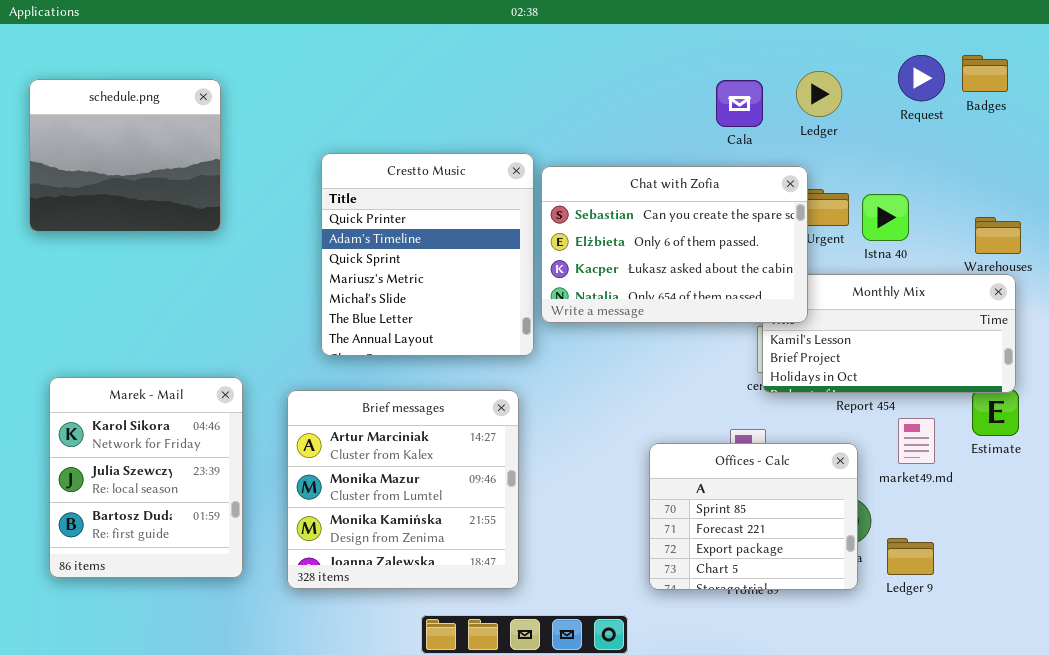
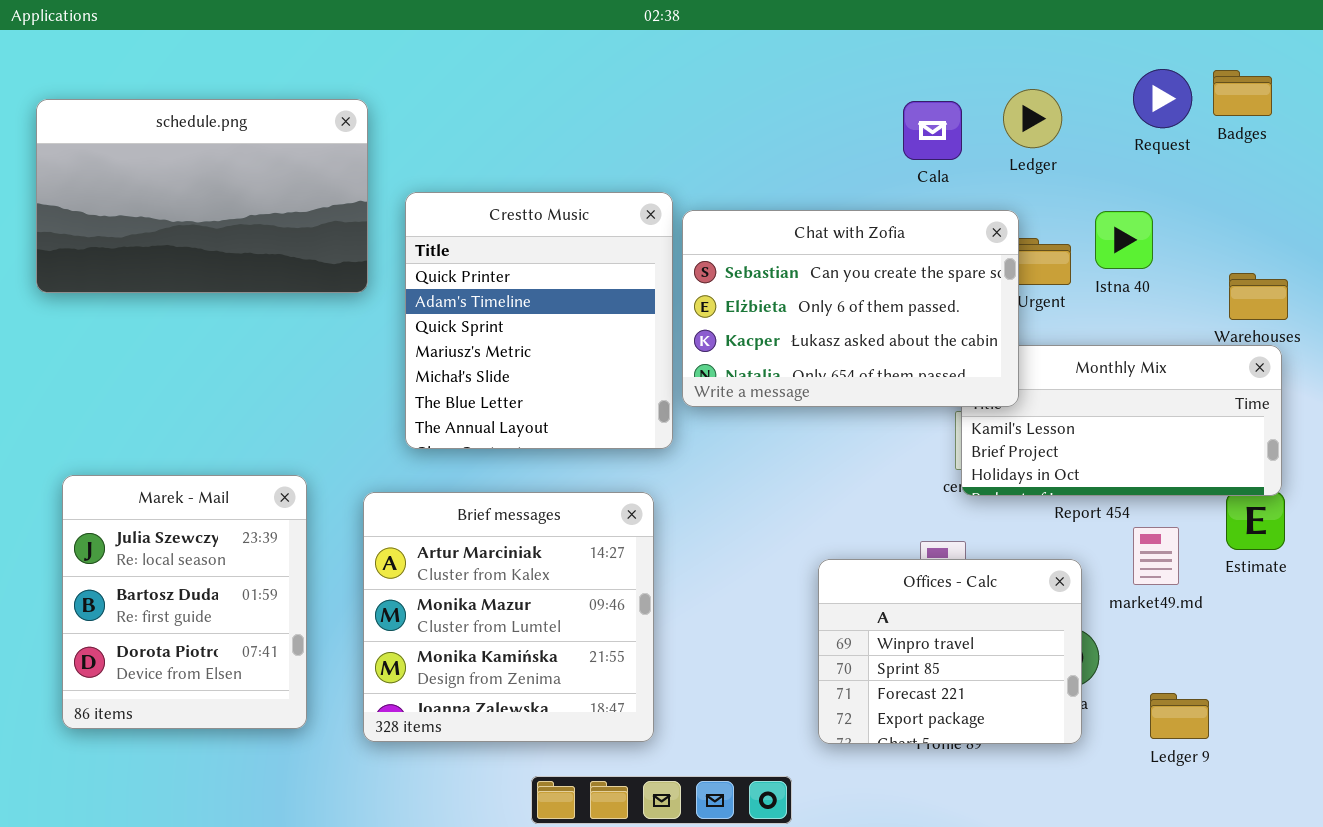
schedule.png: [29,79,221,232] -> [36,99,368,293], resized
Istna 40: [862,194,909,241] -> [1095,211,1153,269], moved
Marek - Mail: [49,377,243,578] -> [62,475,307,729], scrolled down 1 row
Offices - Calc: [649,443,858,590] -> [818,559,1082,744], scrolled up 1 row
Ledger 9: [887,538,934,575] -> [1150,693,1209,739], moved

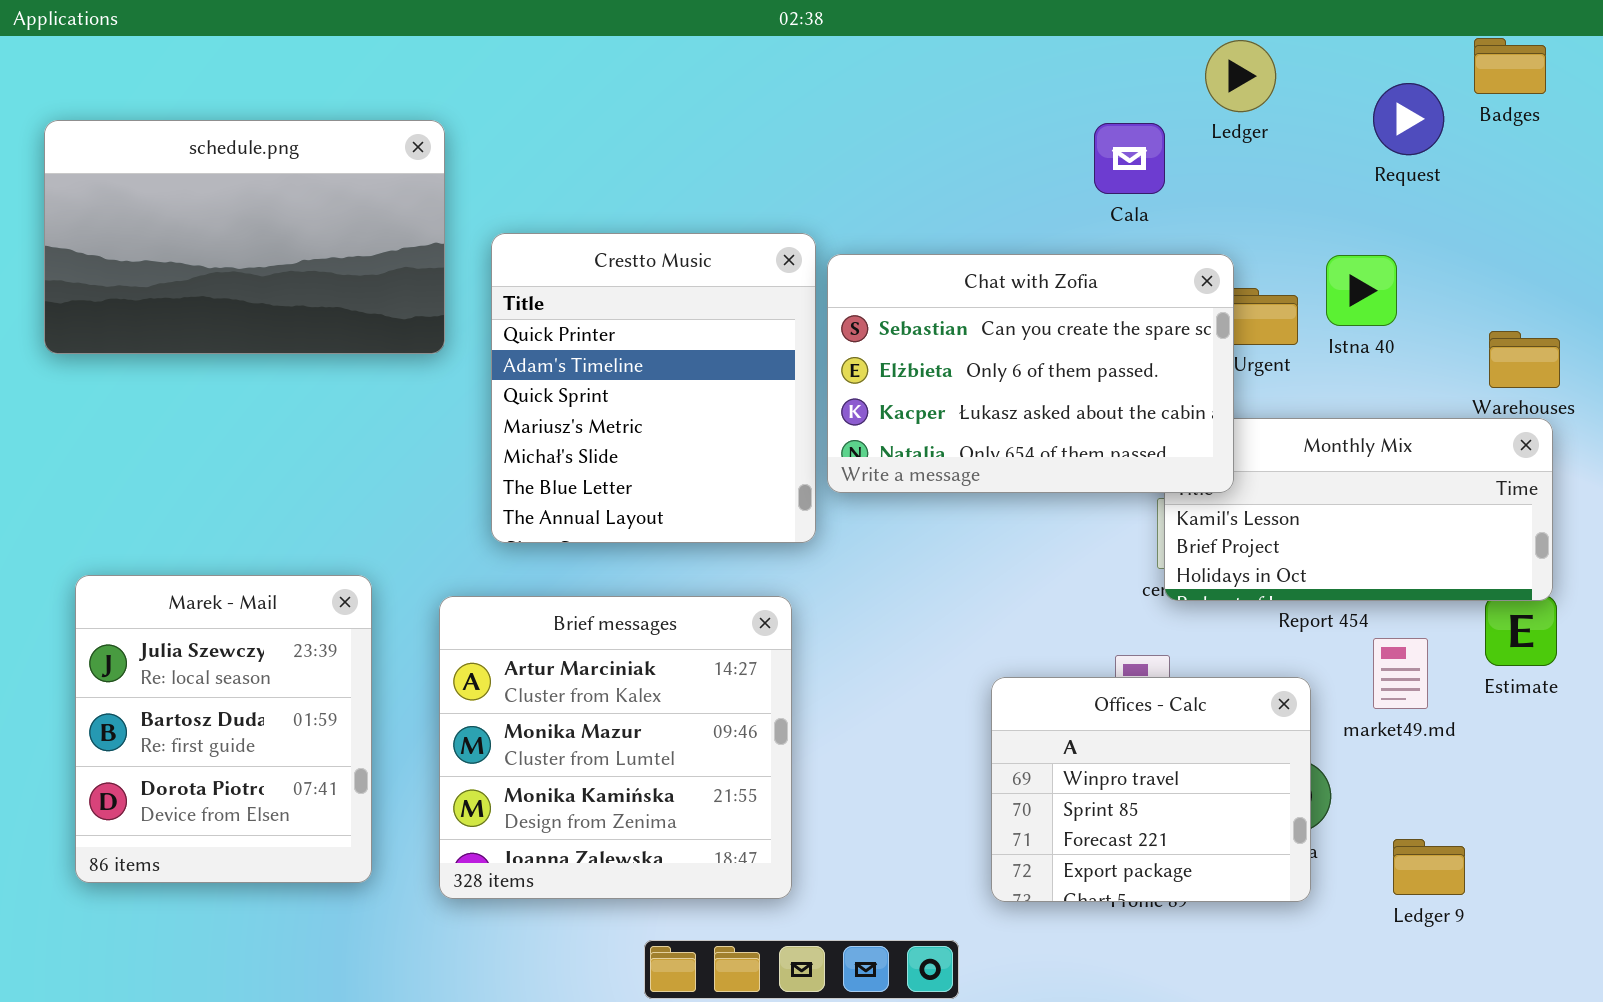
Badges: [1213,70,1272,116] -> [1474,38,1546,94], moved
Ledger: [1003,89,1062,148] -> [1205,40,1276,112], moved

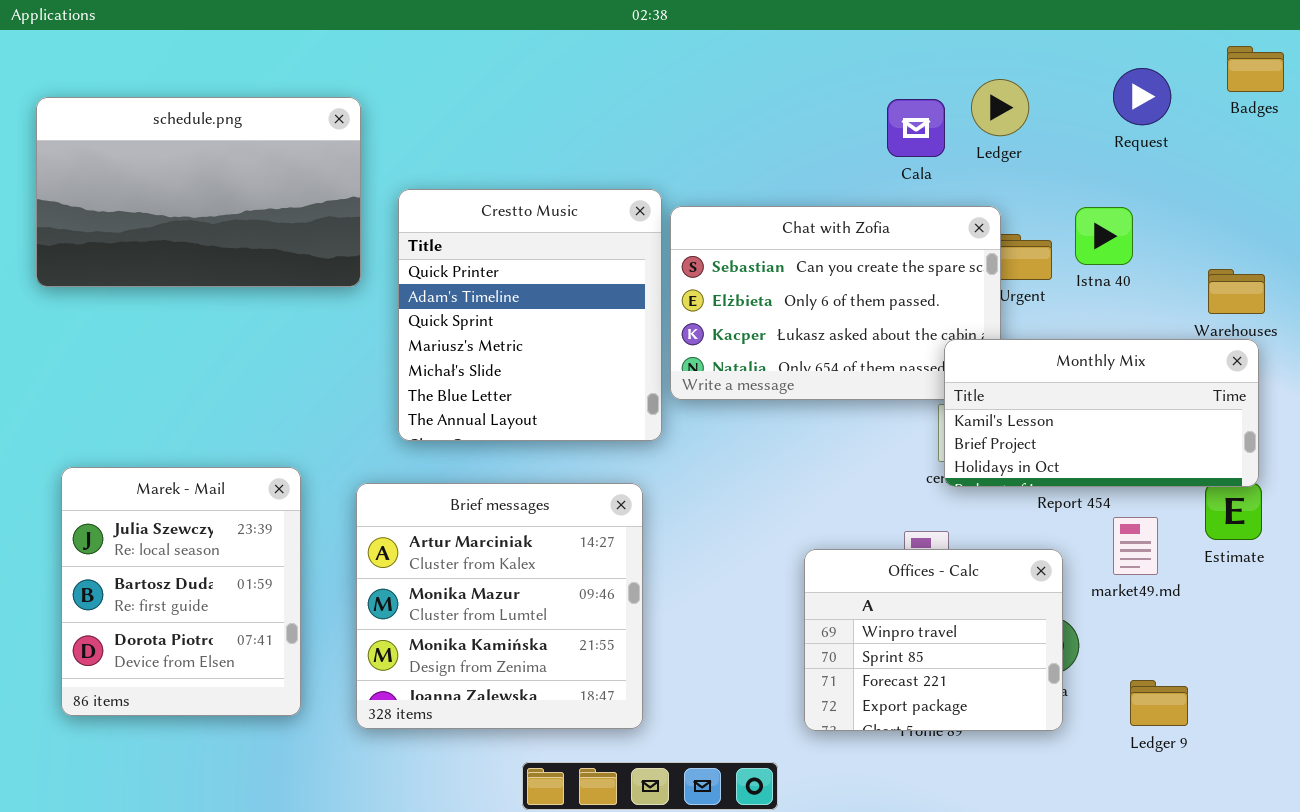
Badges: [1474,38,1546,94] -> [1227,46,1284,92], moved
Ledger: [1205,40,1276,112] -> [971,79,1029,136], moved
Monthly Mix: [1164,418,1553,601] -> [944,339,1259,487], raised

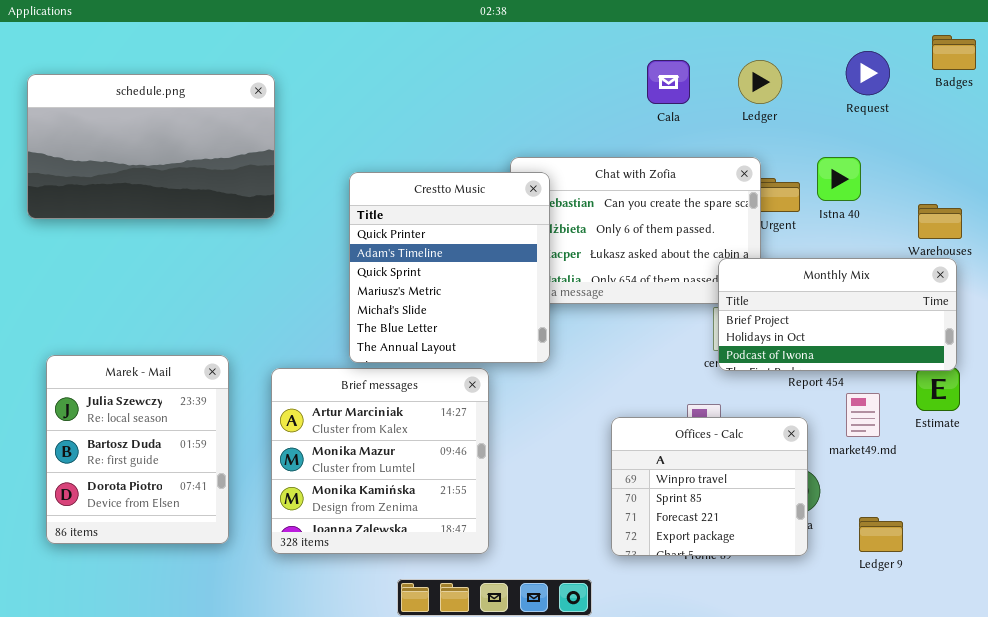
Cala: [887,99,945,157] -> [647,60,690,104], moved
Crestto Music: [398,189,662,441] -> [349,172,550,363], moved
Monthly Mix: [944,339,1259,487] -> [718,258,957,371], scrolled down 1 row

